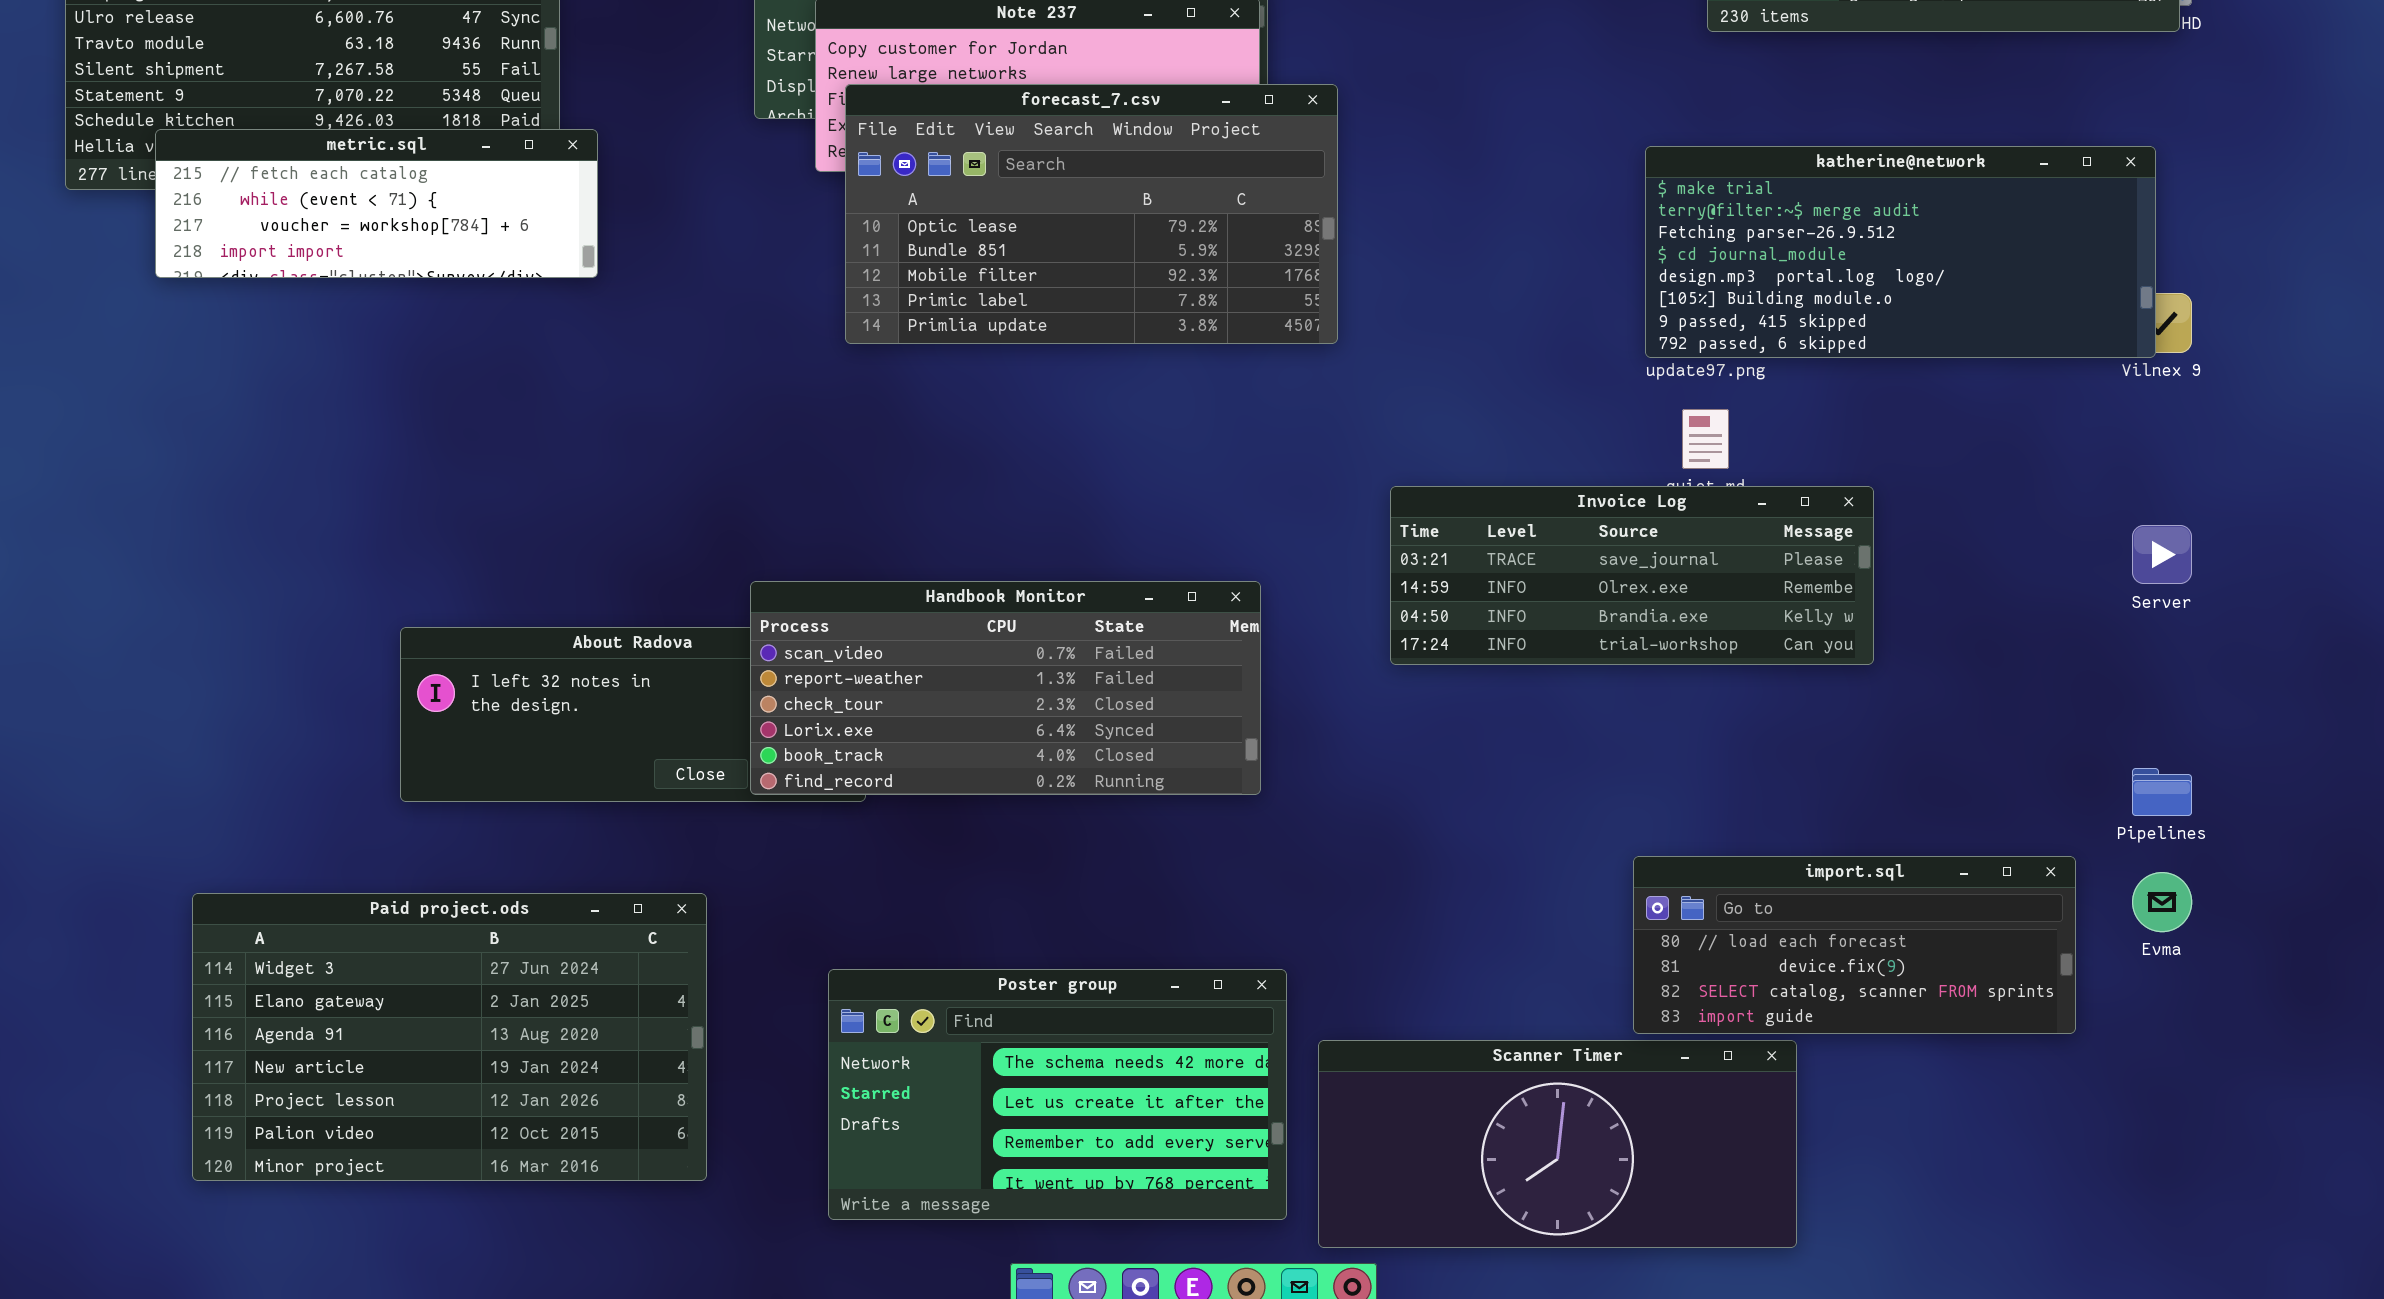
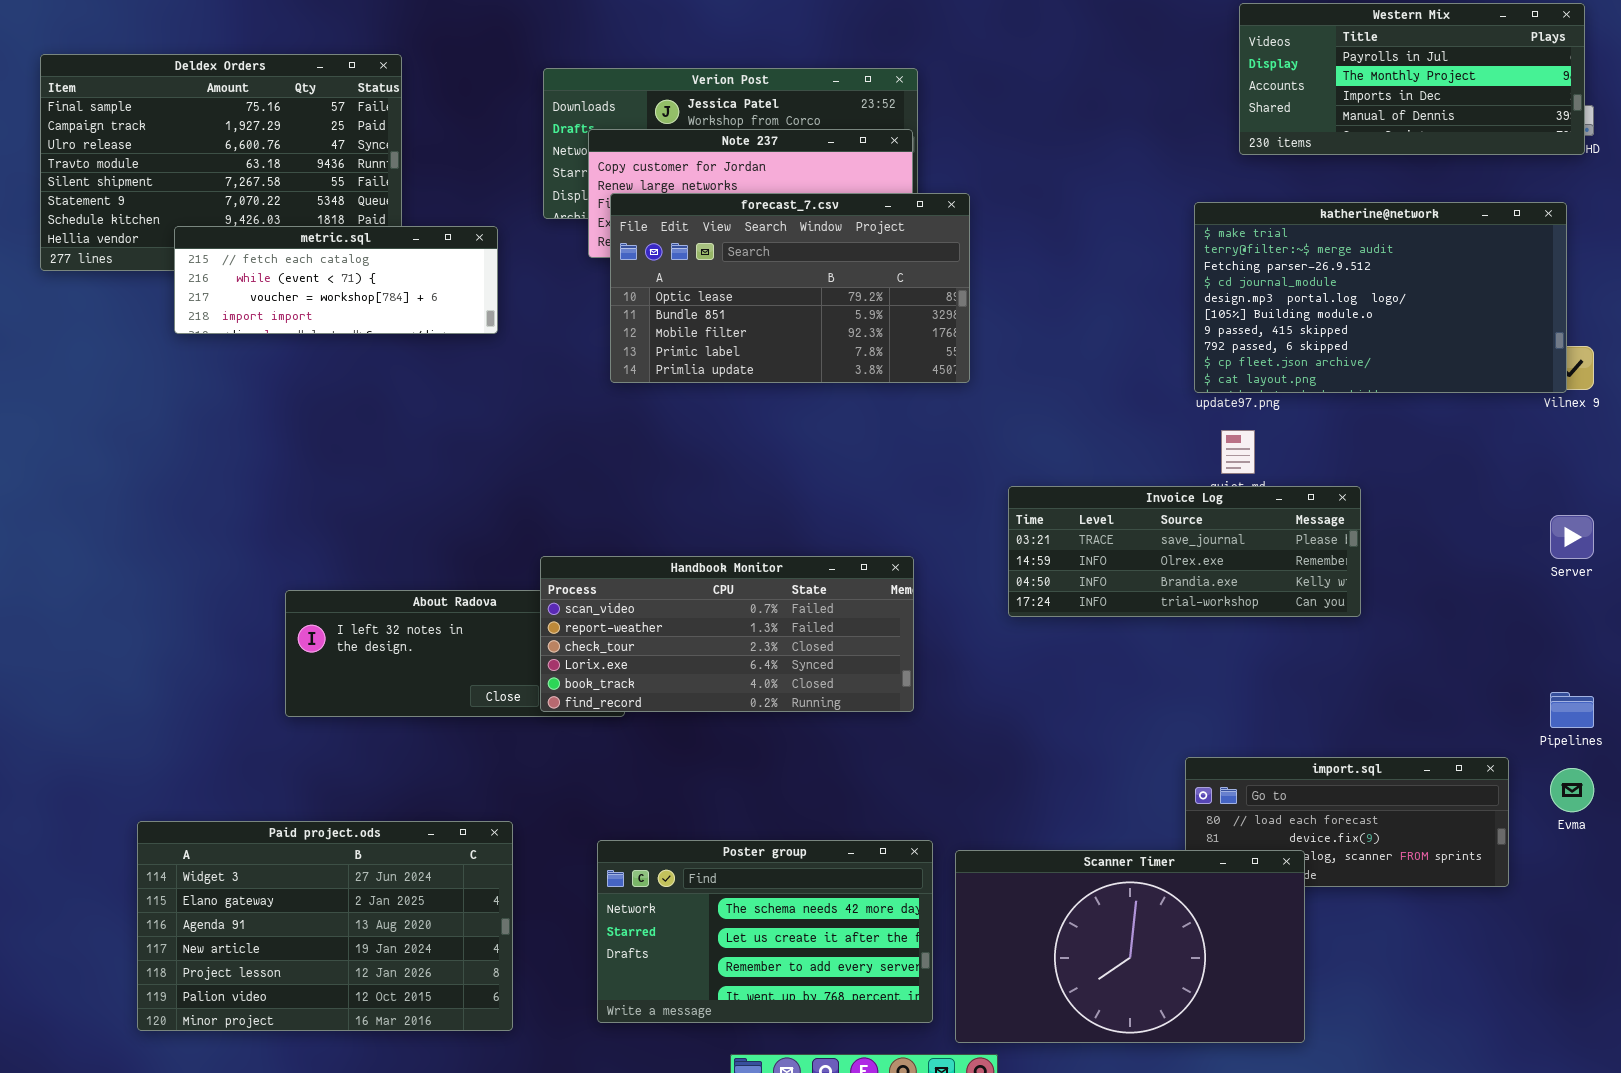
metric.sql: [155,129,598,278] -> [174,226,498,334], moved
katherine@network: [1645,146,2156,358] -> [1194,202,1567,393], resized
Paid project.ods: [192,893,707,1181] -> [137,821,513,1031], moved
Scanner Timer: [1318,1040,1797,1248] -> [955,850,1305,1043], resized

